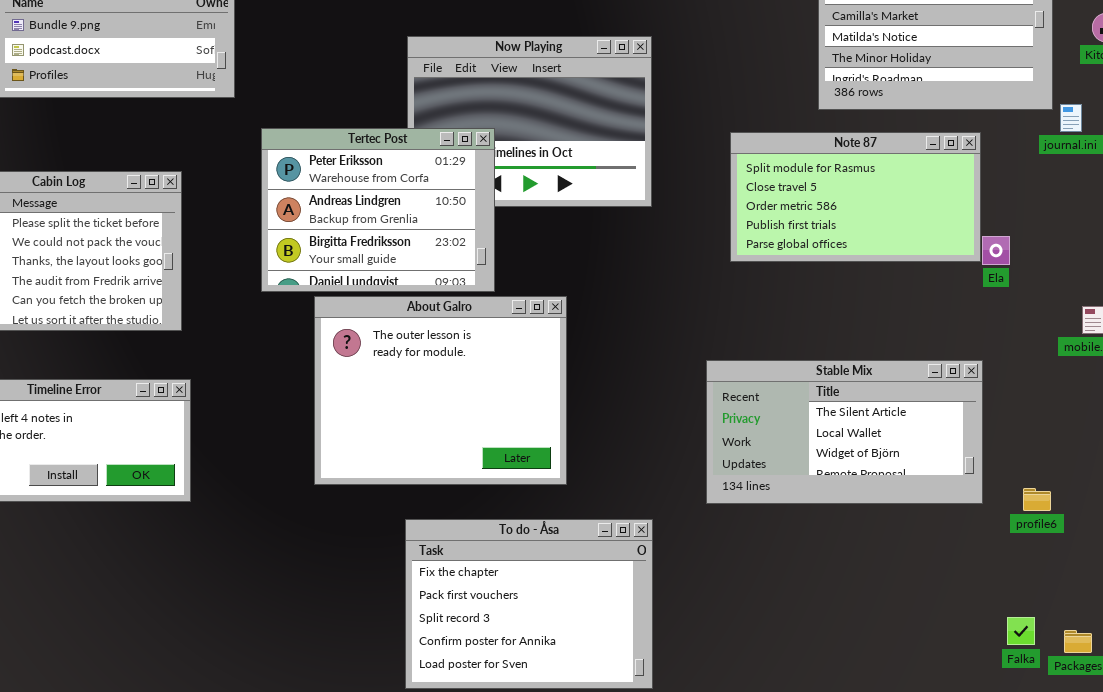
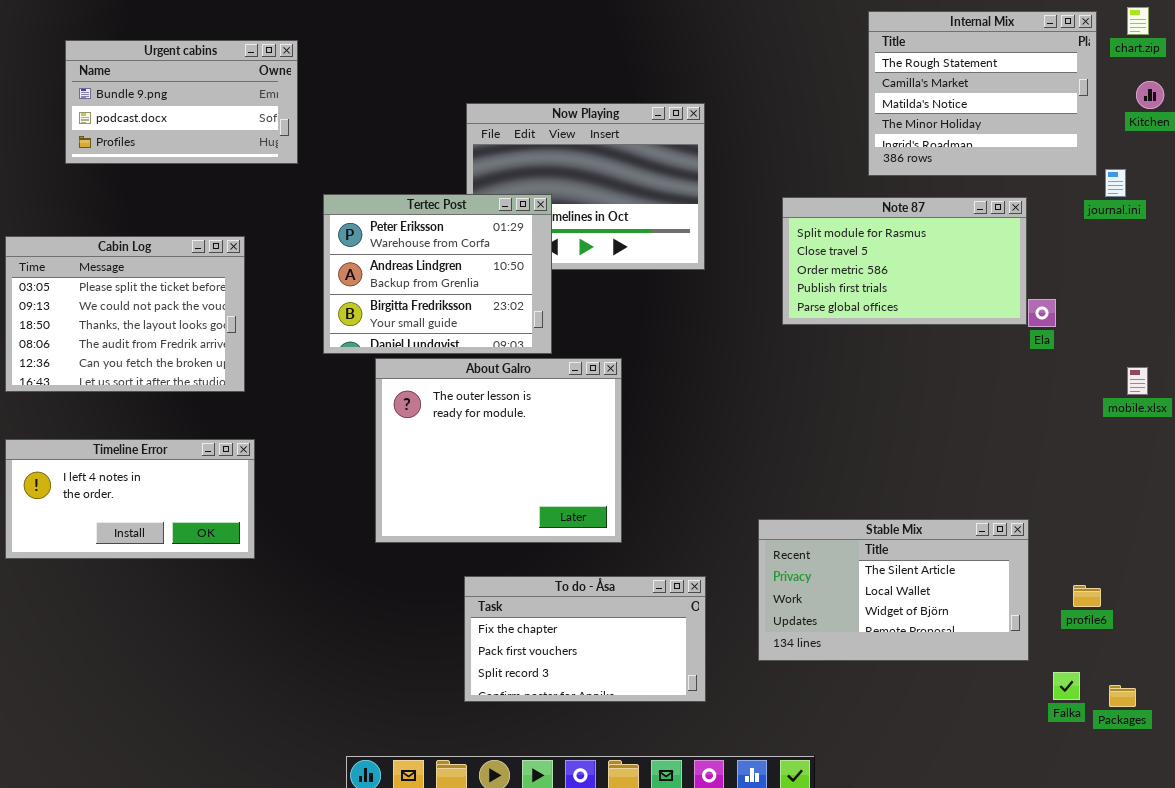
Stable Mix: [706,360,983,504] -> [758,519,1029,661], moved
profile6: [1023,488,1051,511] -> [1073,585,1101,607], moved
To do - Åsa: [405,519,653,689] -> [464,576,706,702], resized

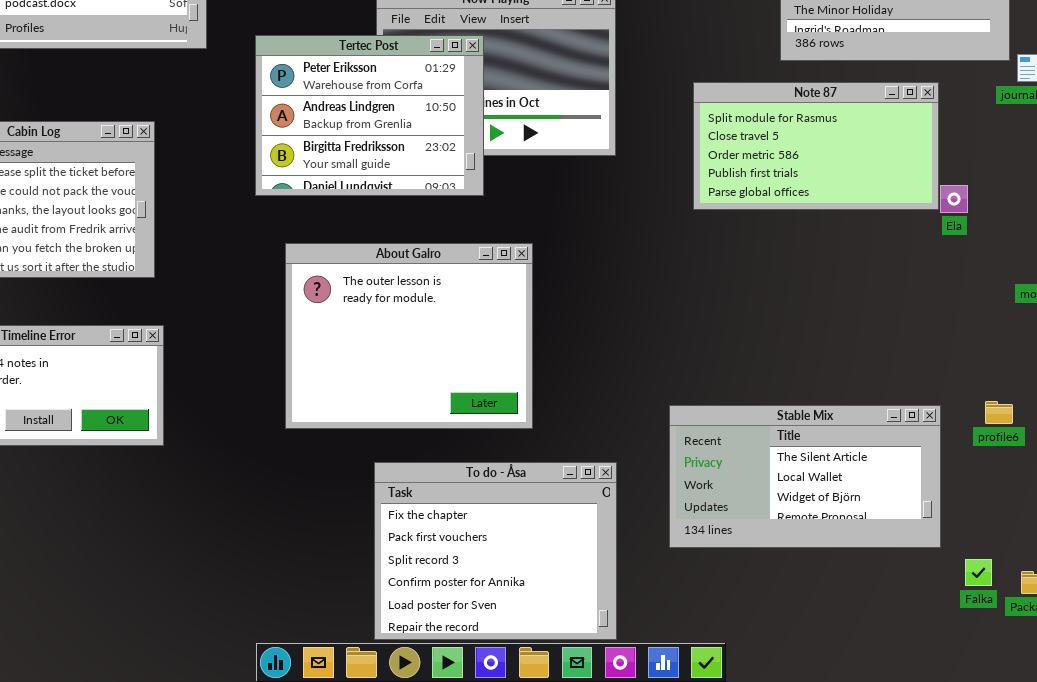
Tertec Post: [323,194,552,354] -> [255,35,484,196], moved
To do - Åsa: [464,576,706,702] -> [374,462,617,640], resized
profile6: [1073,585,1101,607] -> [985,401,1013,424], moved

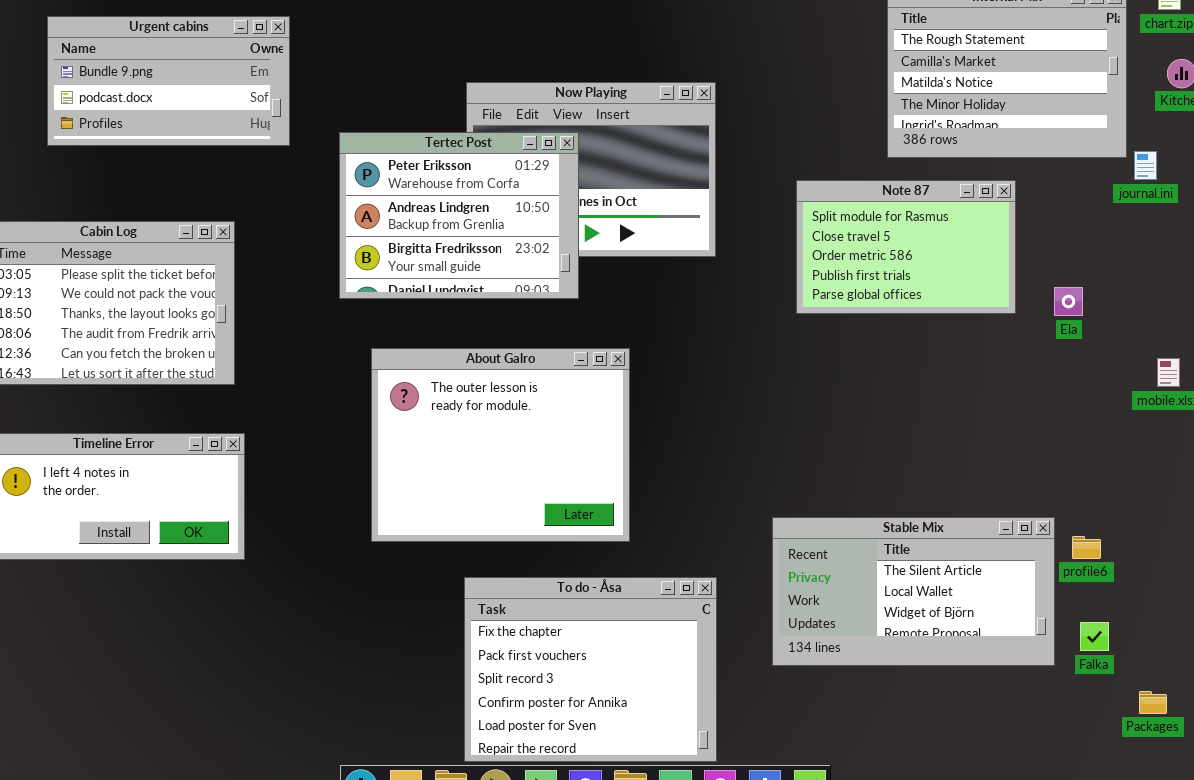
Note 87: [693,82,939,210] -> [796,180,1016,314], resized
profile6: [985,401,1013,424] -> [1072,536,1101,559], moved
Falka: [965,559,992,586] -> [1080,622,1109,651], moved

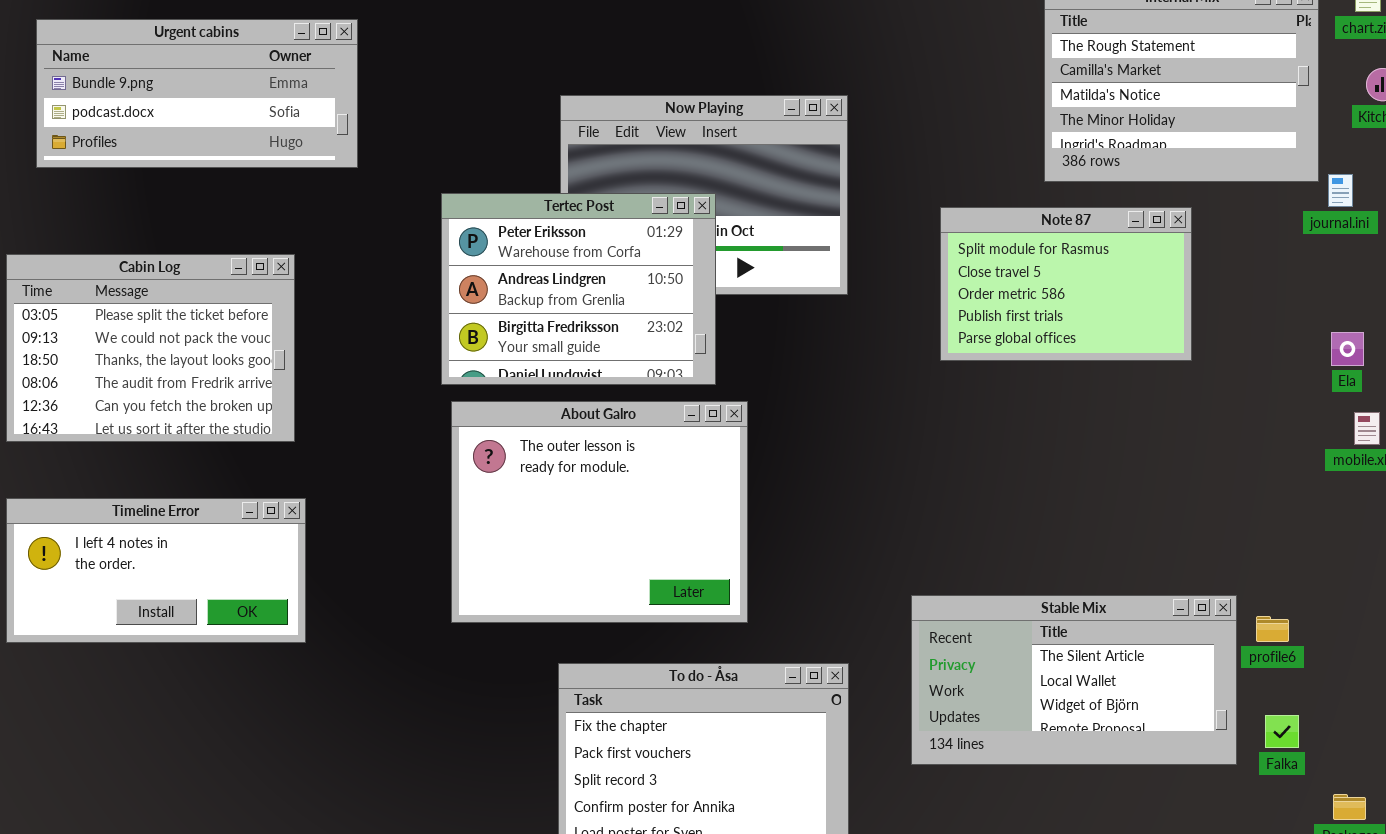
Urgent cabins: [47,16,290,146] -> [36,19,358,168], resized
Tertec Post: [339,132,579,299] -> [441,193,716,385], moved
Ela: [1054,287,1083,316] -> [1331,332,1364,366], moved

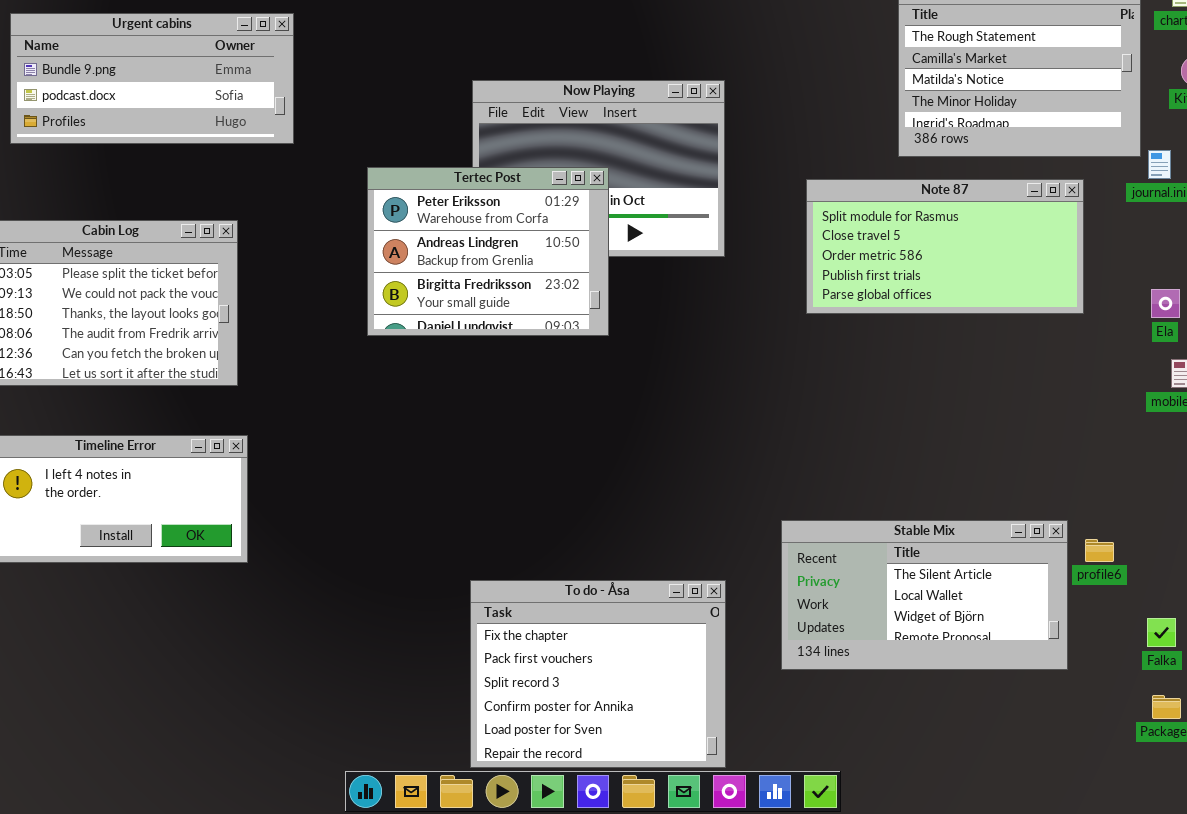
Note 87: [940,207,1192,361] -> [806,179,1084,314], resized
About Galro: [451,401,748,623] -> none, closed
Falka: [1265,715,1299,748] -> [1147,618,1176,647], moved

